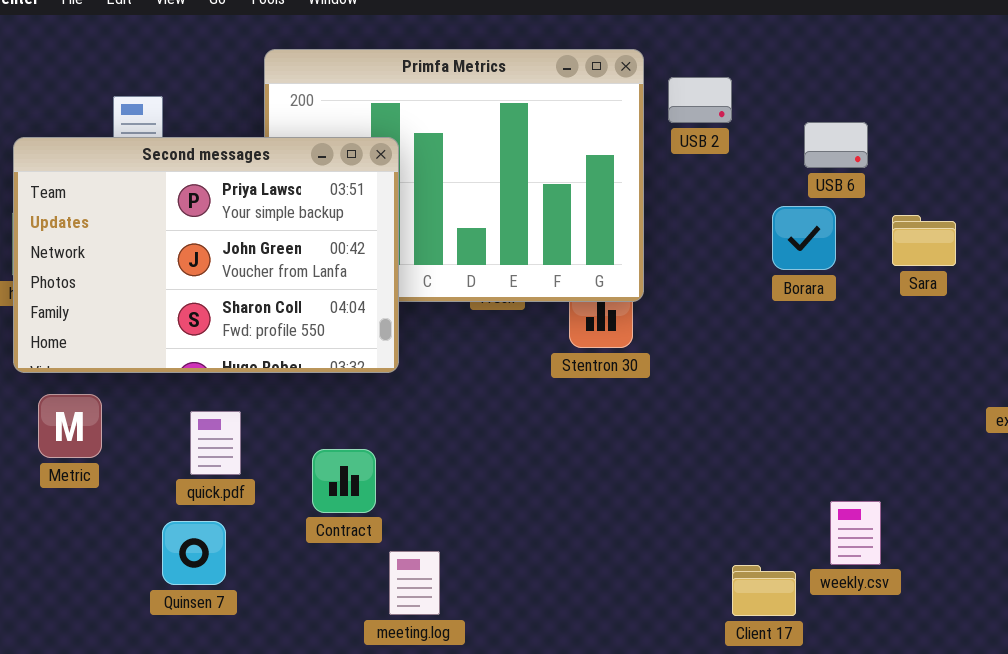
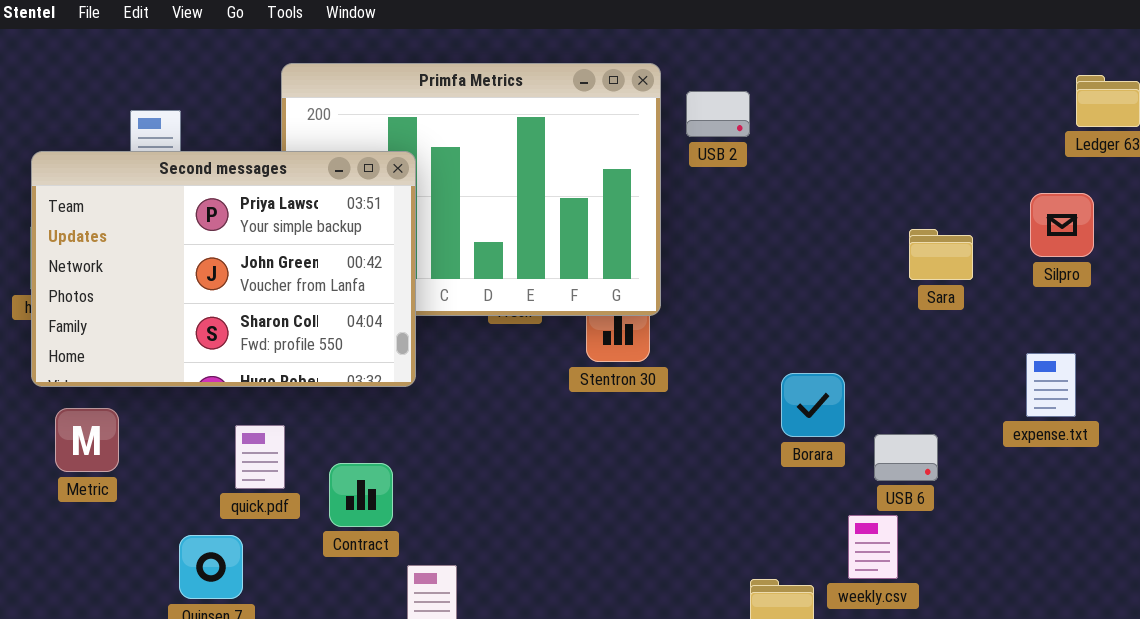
USB 6: [804,122,868,168] -> [874,434,938,481], moved
Borara: [772,206,836,270] -> [781,373,845,437], moved
quick.pdf: [190,411,241,475] -> [235,425,285,489], moved

